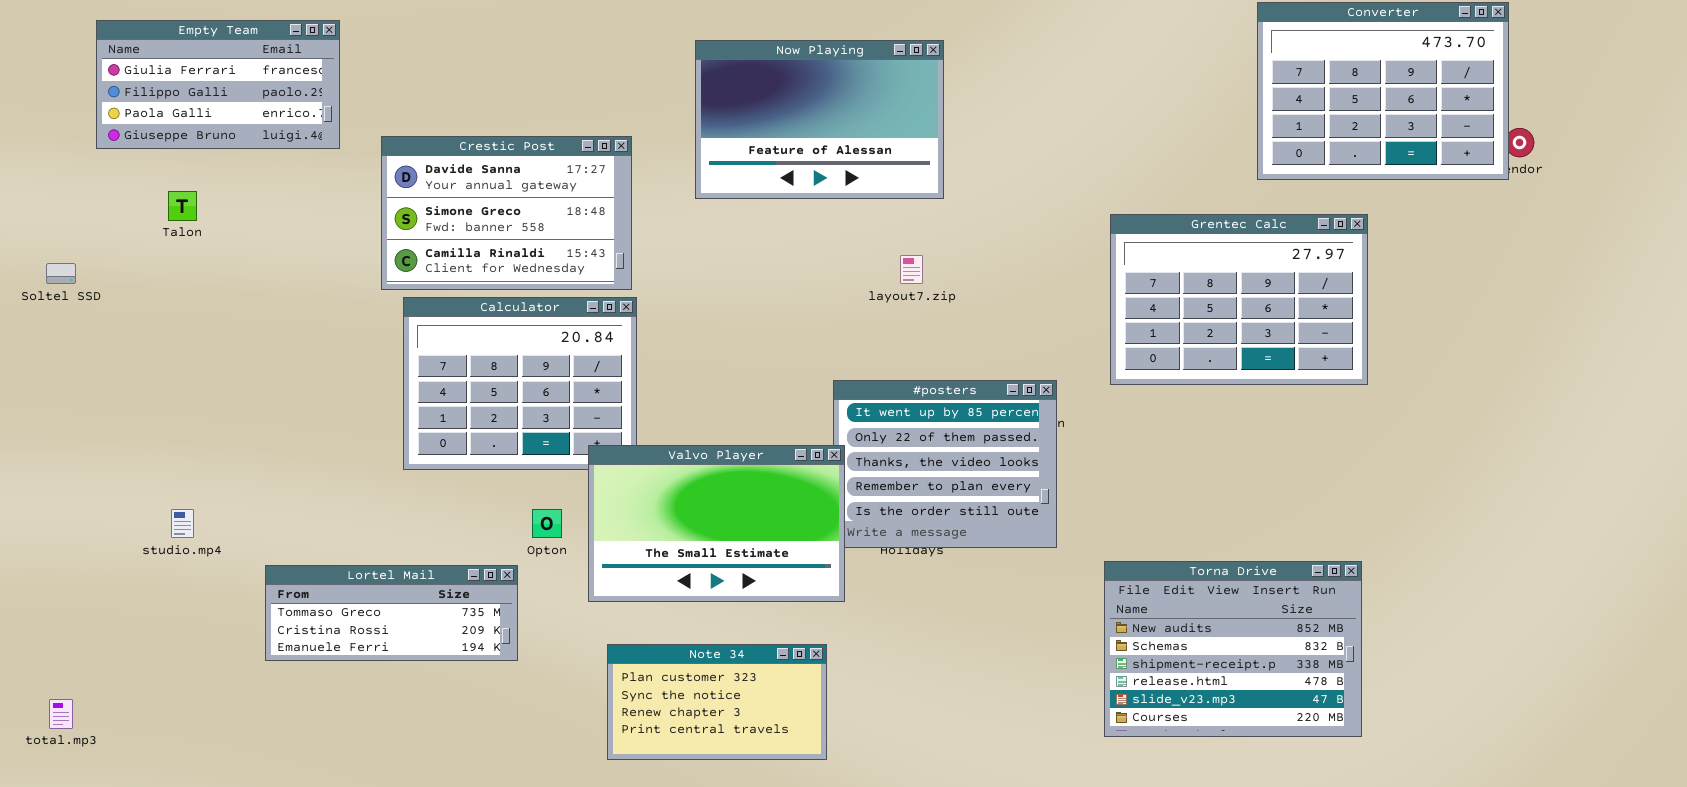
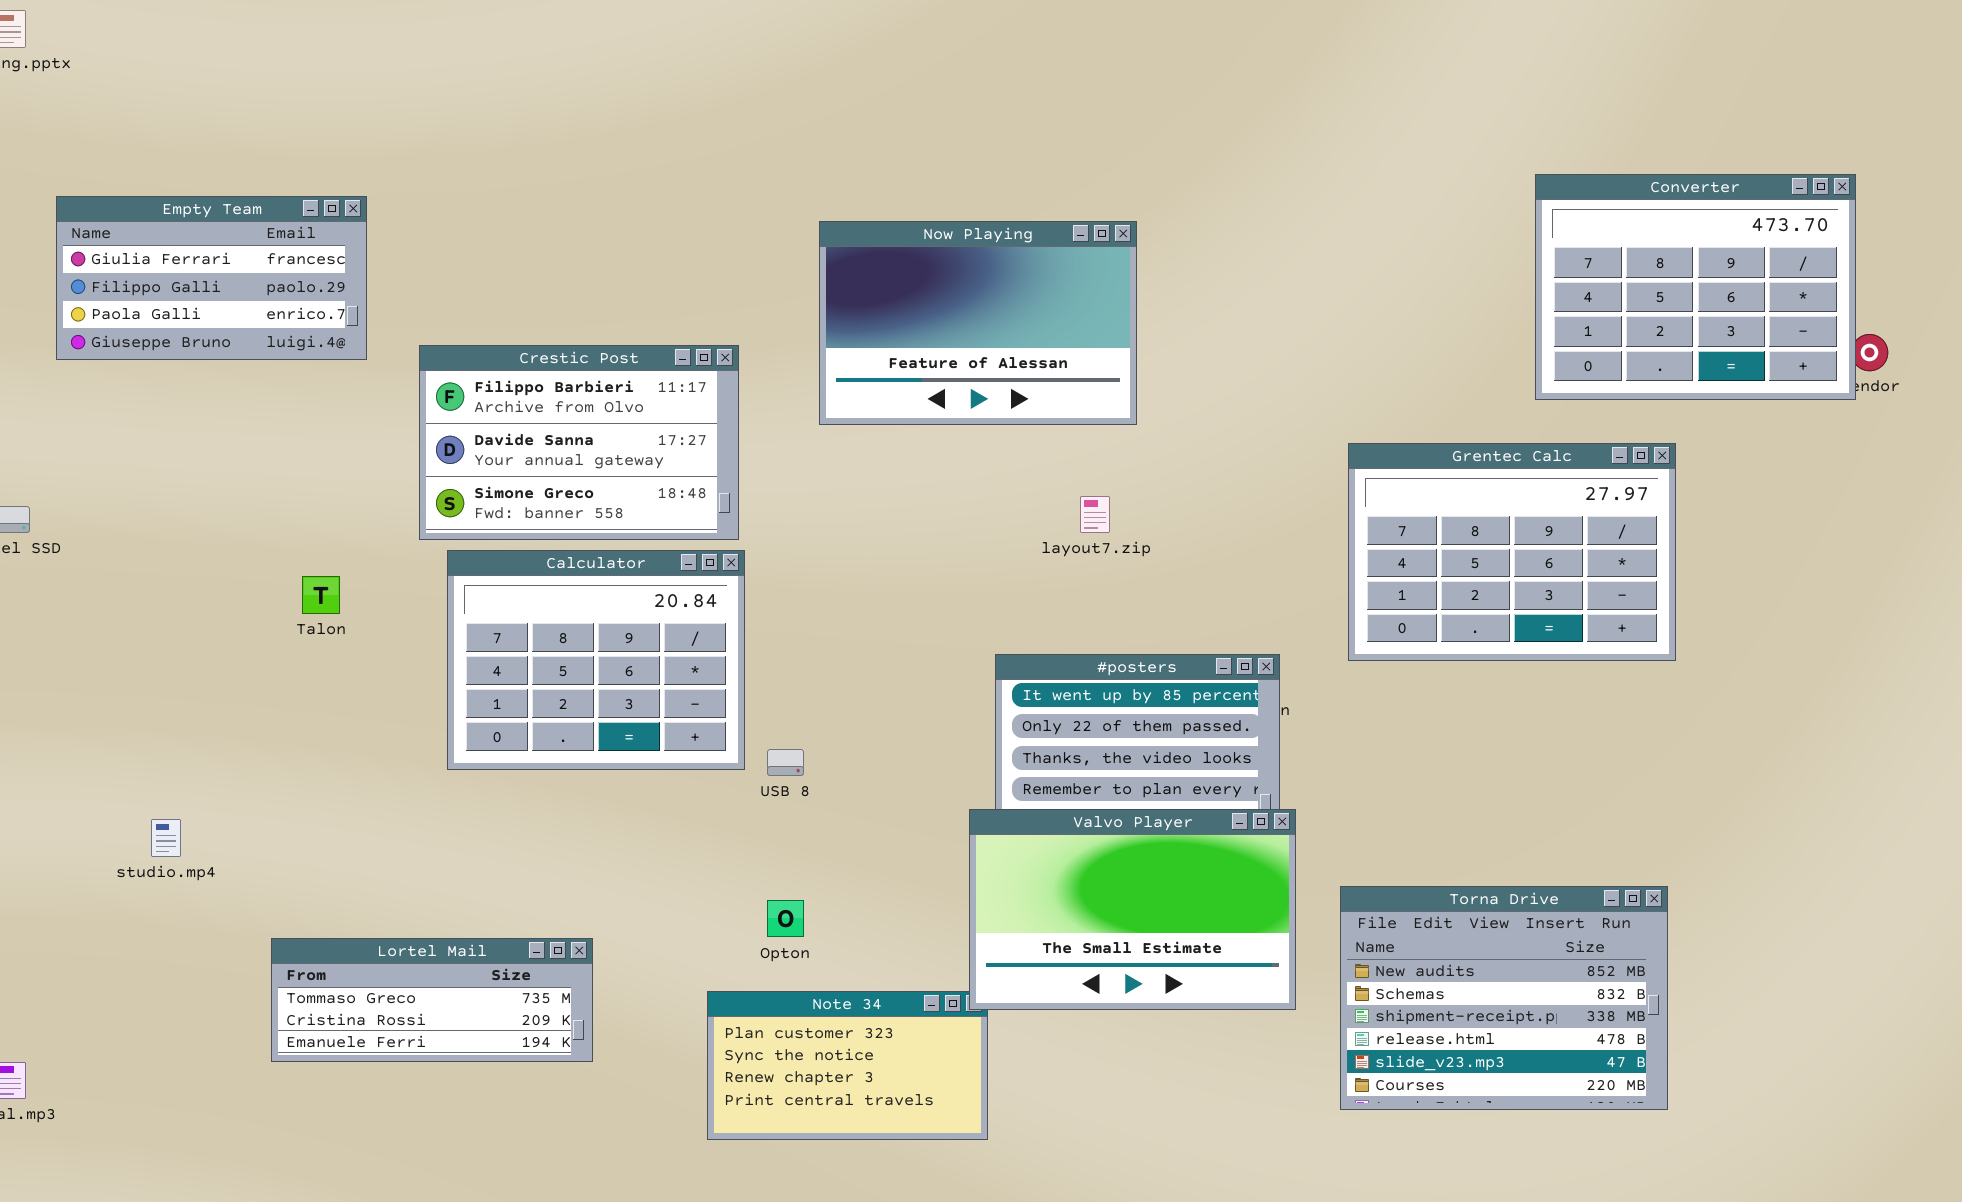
Crestic Post: [381,136,632,290] -> [419,345,739,540], scrolled up 1 row
Talon: [168,191,197,221] -> [302,576,340,614], moved
Valvo Player: [588,445,845,602] -> [969,809,1296,1010], moved
Opton: [532,509,562,538] -> [767,900,804,937], moved
Lortel Mail: [265,565,518,661] -> [271,938,593,1062], moved

